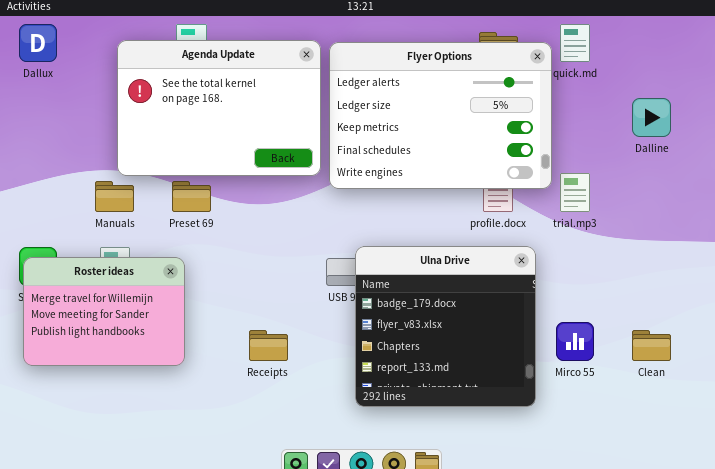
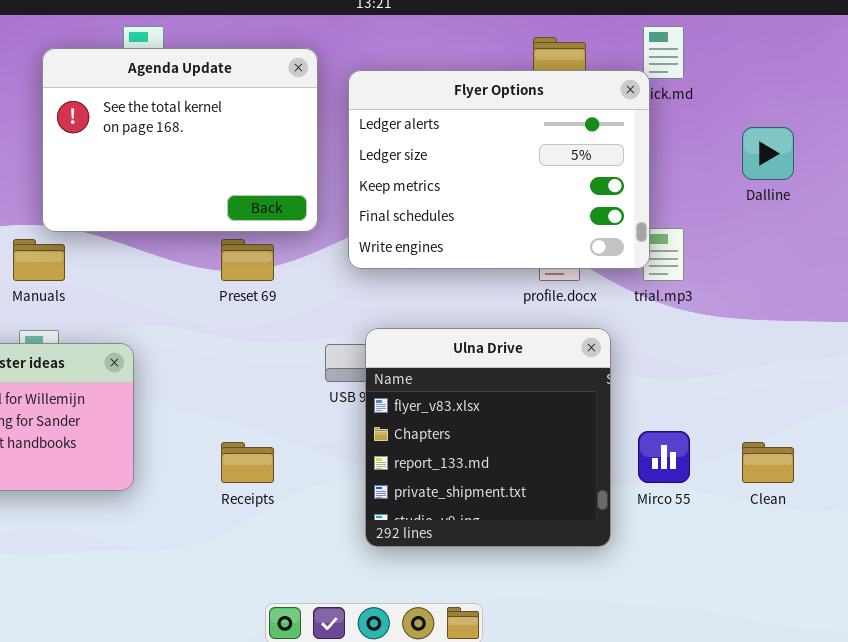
Flyer Options: [329,42,552,189] -> [348,70,650,269], moved
Preset 69: [172,181,211,212] -> [221,239,274,281], moved
Ulna Drive: [355,246,536,407] -> [365,328,611,547], scrolled down 1 row

